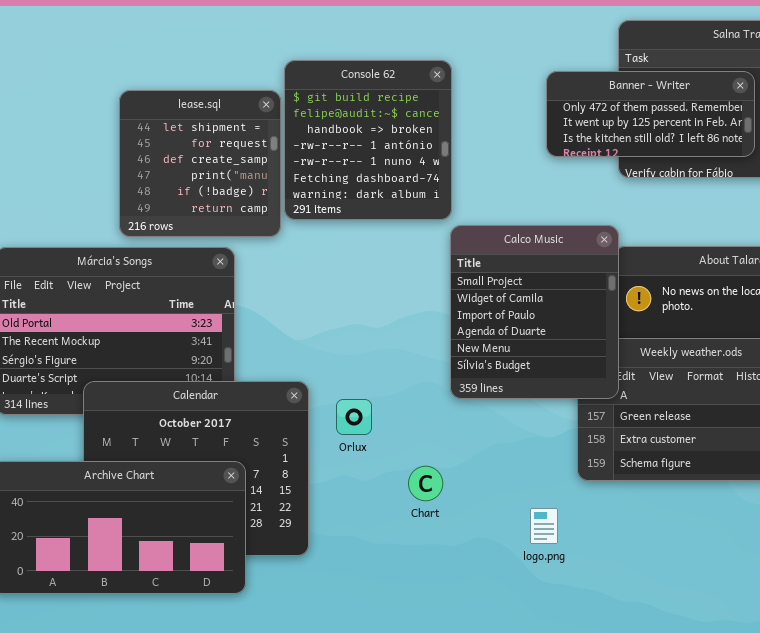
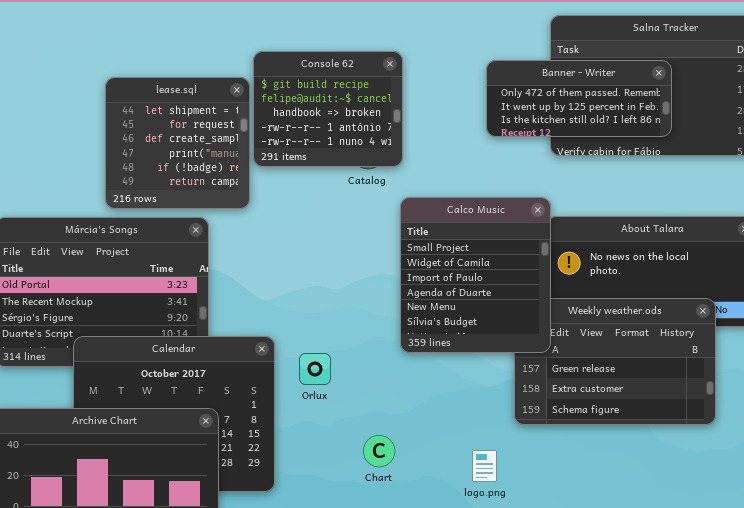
Console 62: [284,60,452,220] -> [253,51,403,167], resized
Chart: [408,466,443,501] -> [363,435,395,467], moved

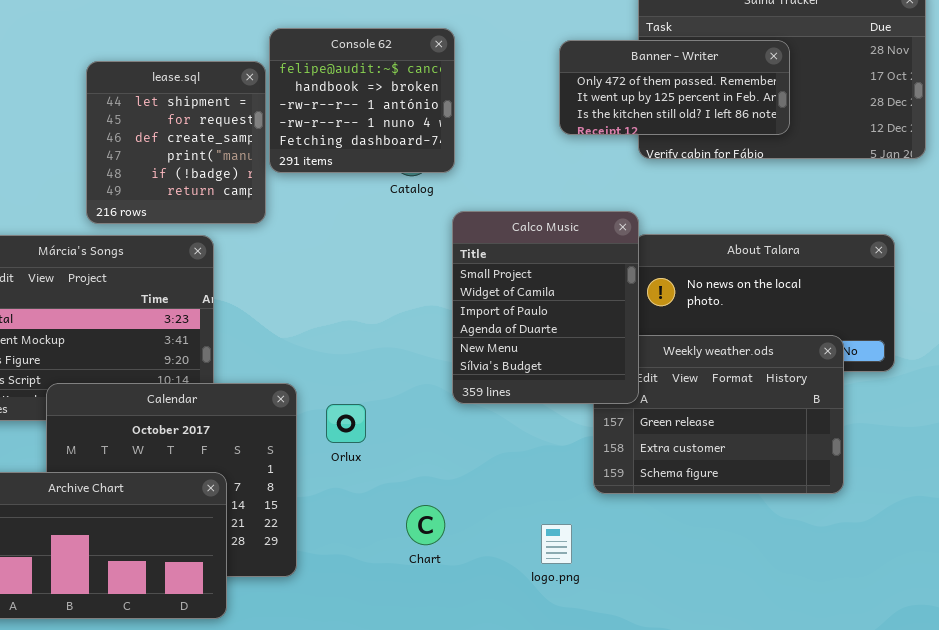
Console 62: [253,51,403,167] -> [269,28,455,173], scrolled down 1 row

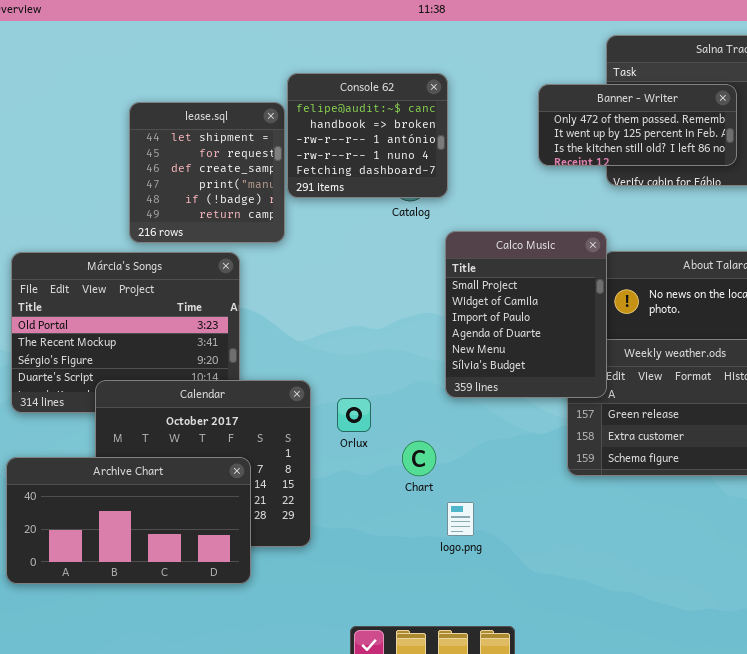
Chart: [406,505,445,545] -> [402,441,436,476], moved
logo.png: [541,524,572,564] -> [447,502,474,536], moved

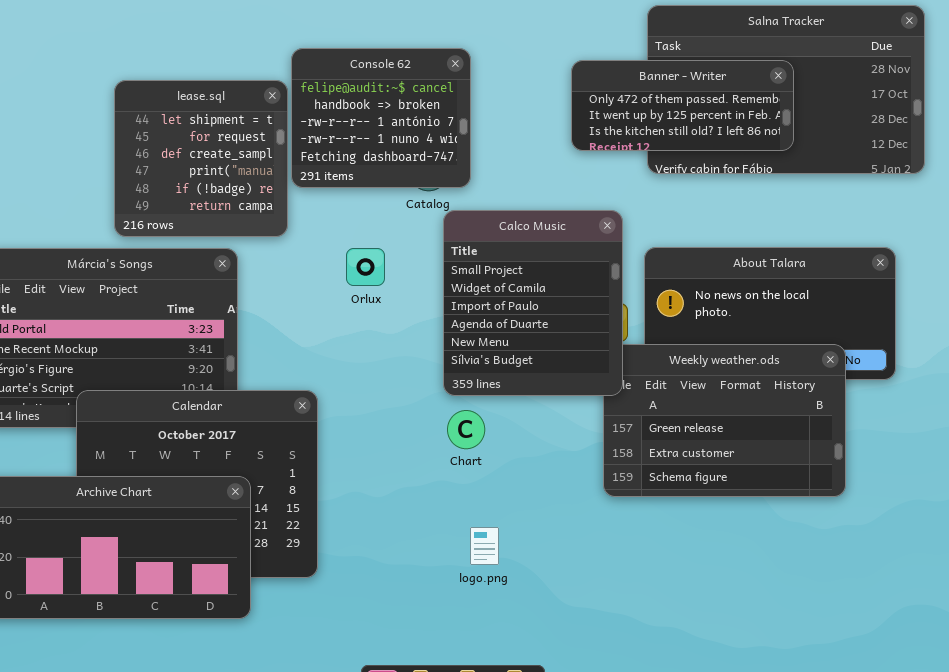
Calco Music: [445,231,607,398] -> [443,210,623,396], moved
Orlux: [337,398,371,432] -> [346,248,385,286], moved
Chart: [402,441,436,476] -> [447,410,485,449], moved

